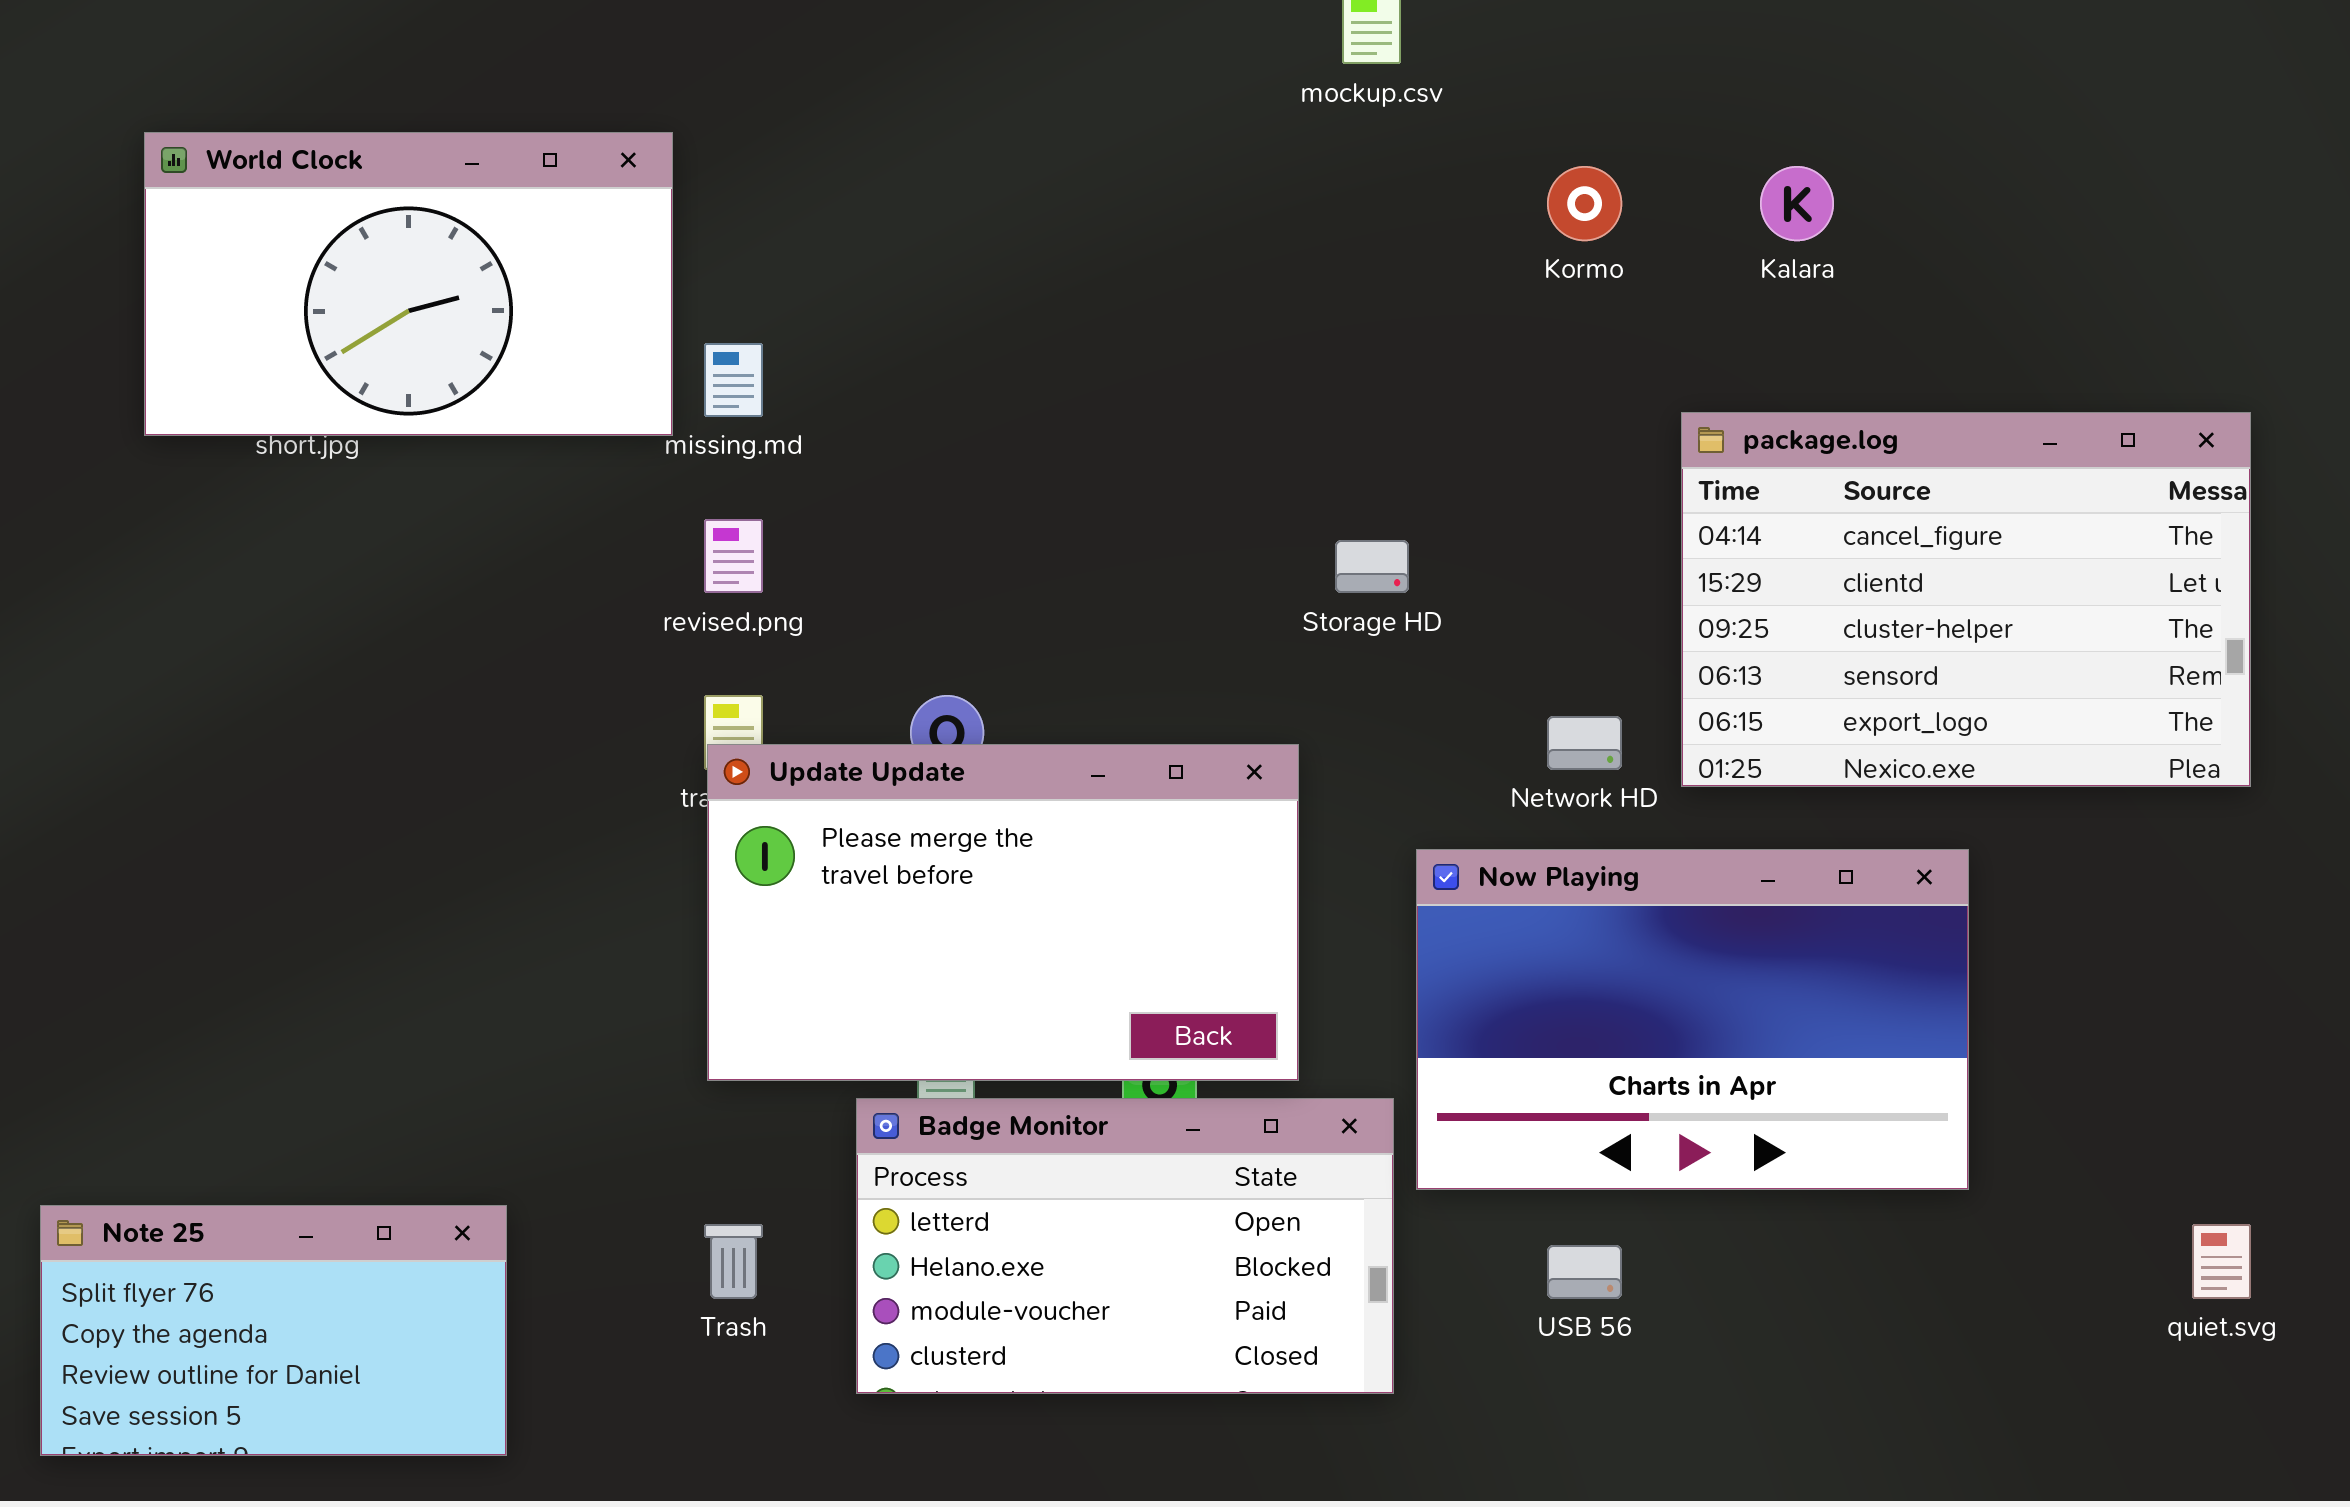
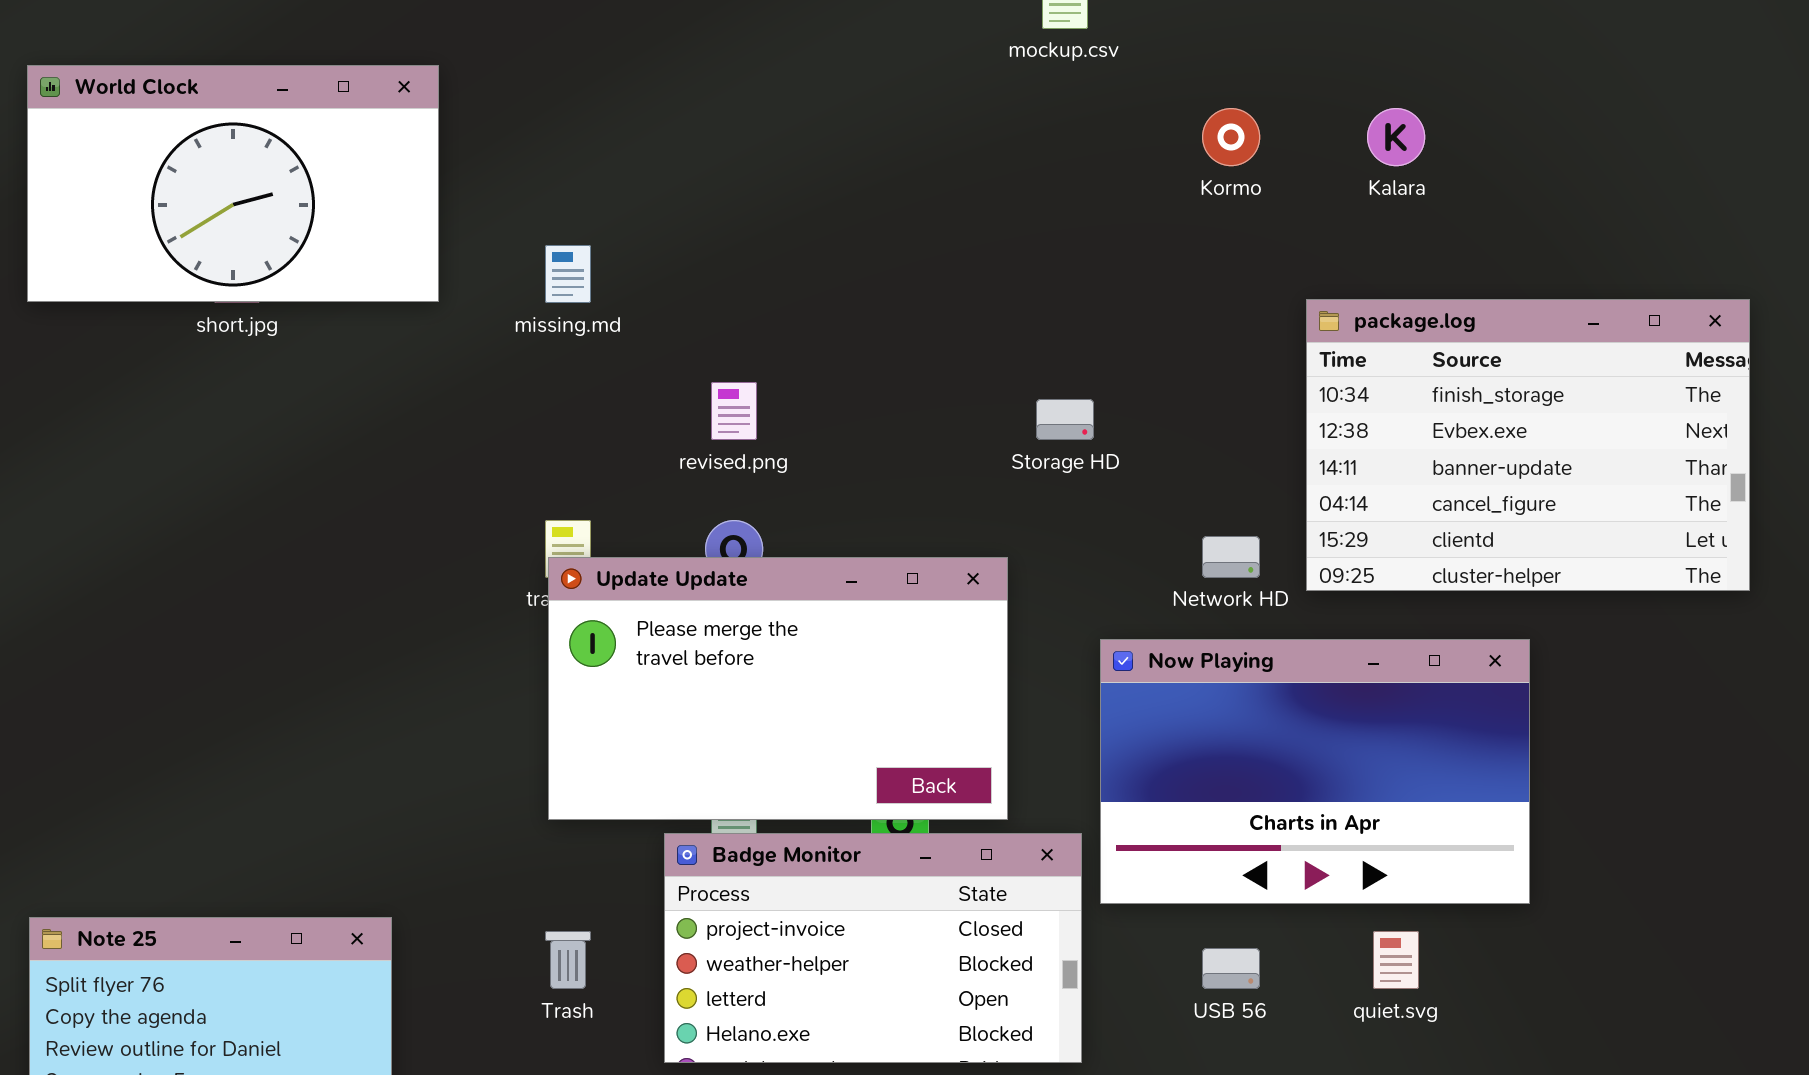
World Clock: [144,132,673,436] -> [27,65,439,302], moved
package.log: [1681,412,2251,787] -> [1306,299,1750,591], scrolled up 3 rows
revised.png: [704,519,763,593] -> [711,382,757,440], moved
Badge Monitor: [856,1098,1394,1394] -> [664,833,1082,1063], scrolled up 2 rows
quiet.svg: [2192,1224,2251,1299] -> [1373,931,1419,989], moved

